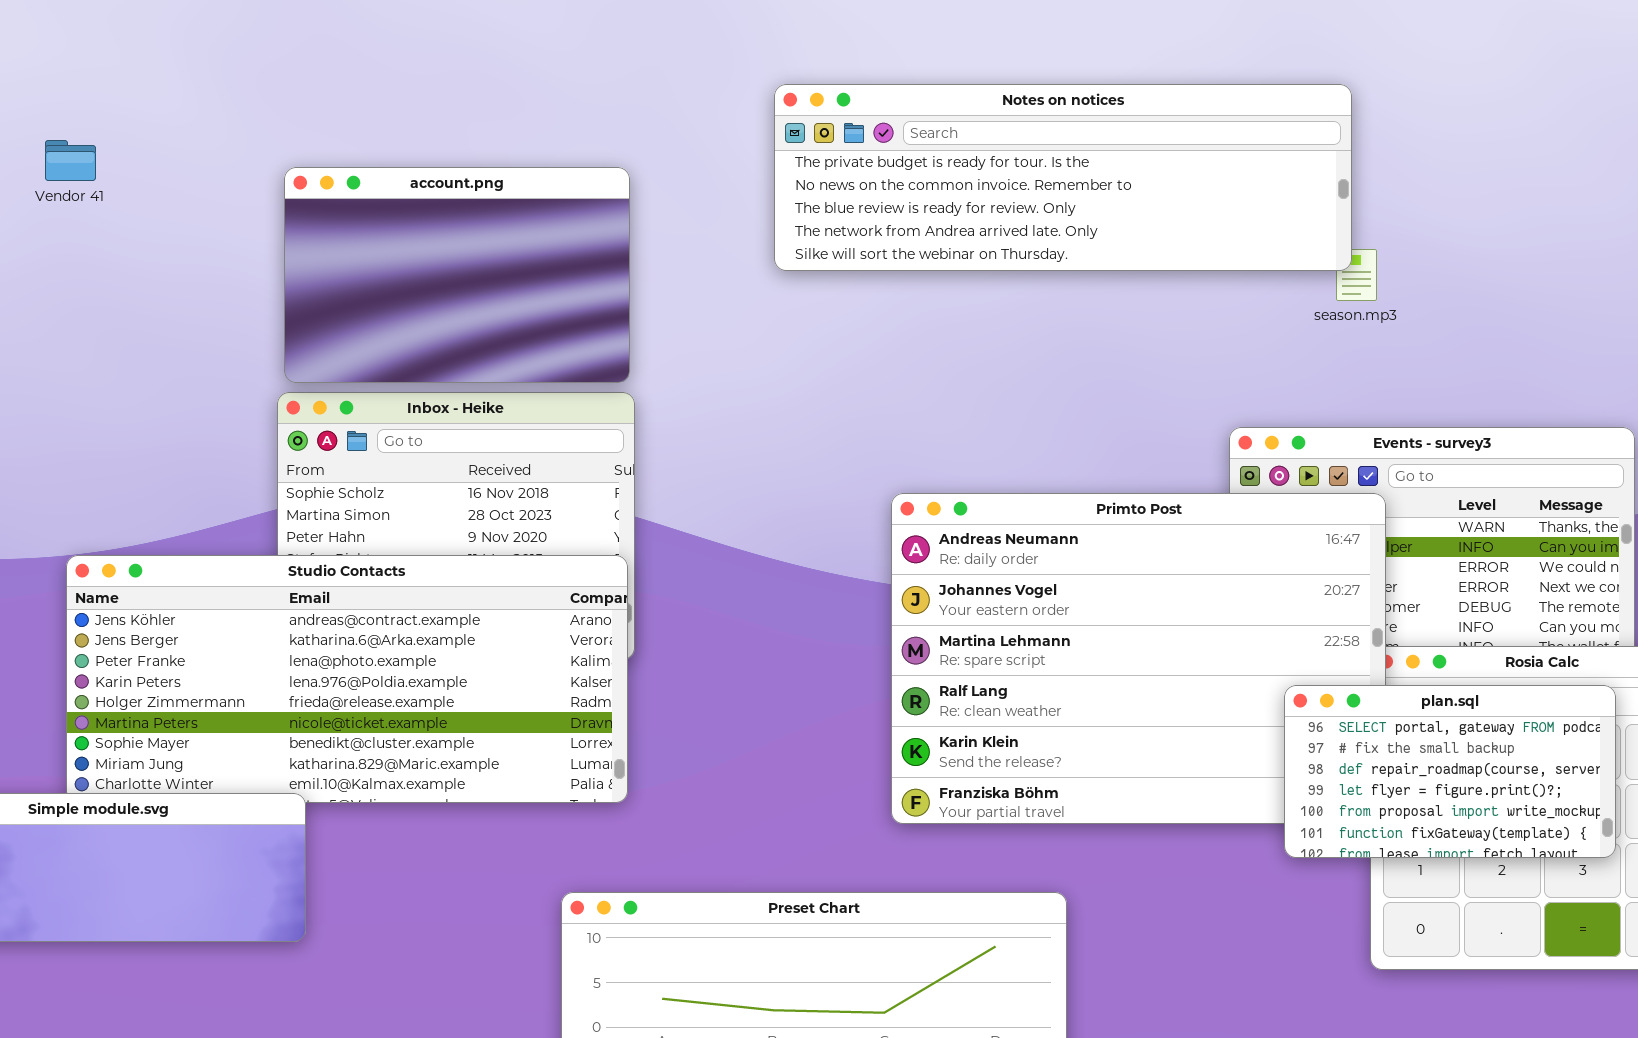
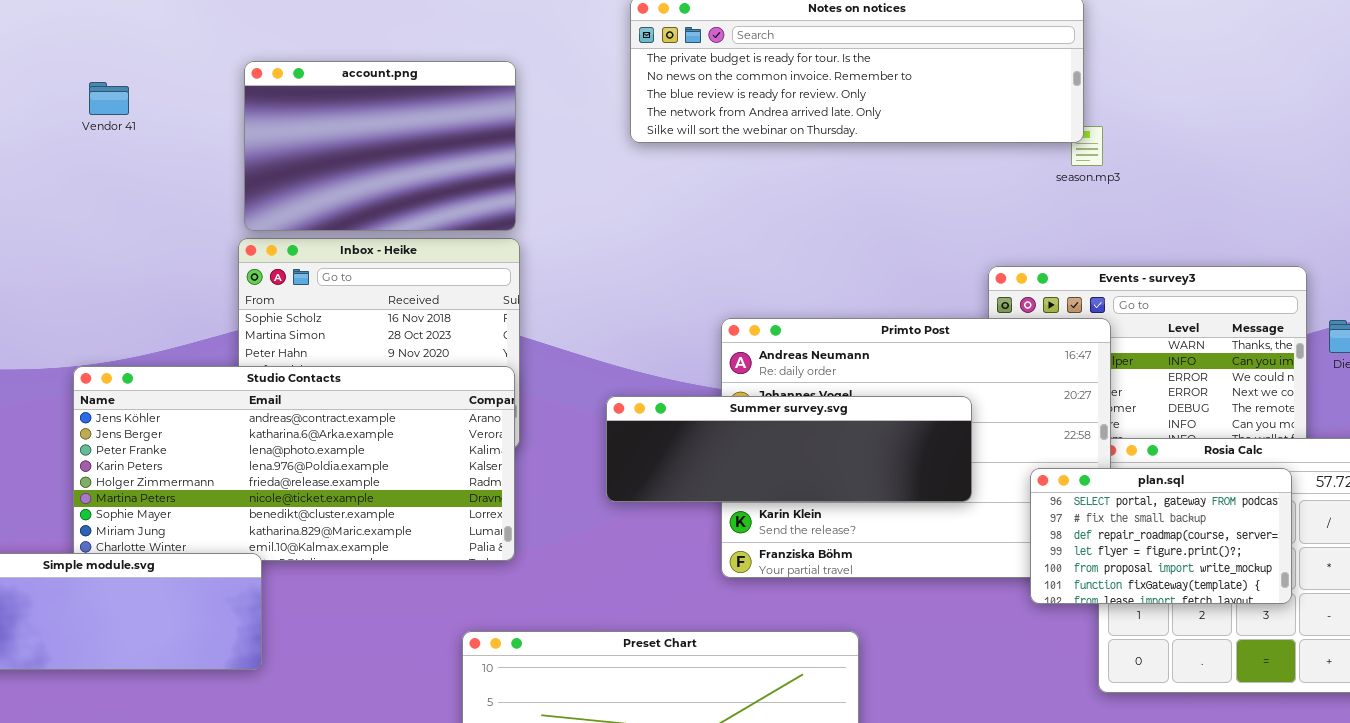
Vendor 41: [45,140,96,181] -> [89,82,129,115], moved
Summer survey.svg: none -> [606,396,972,502], opened

